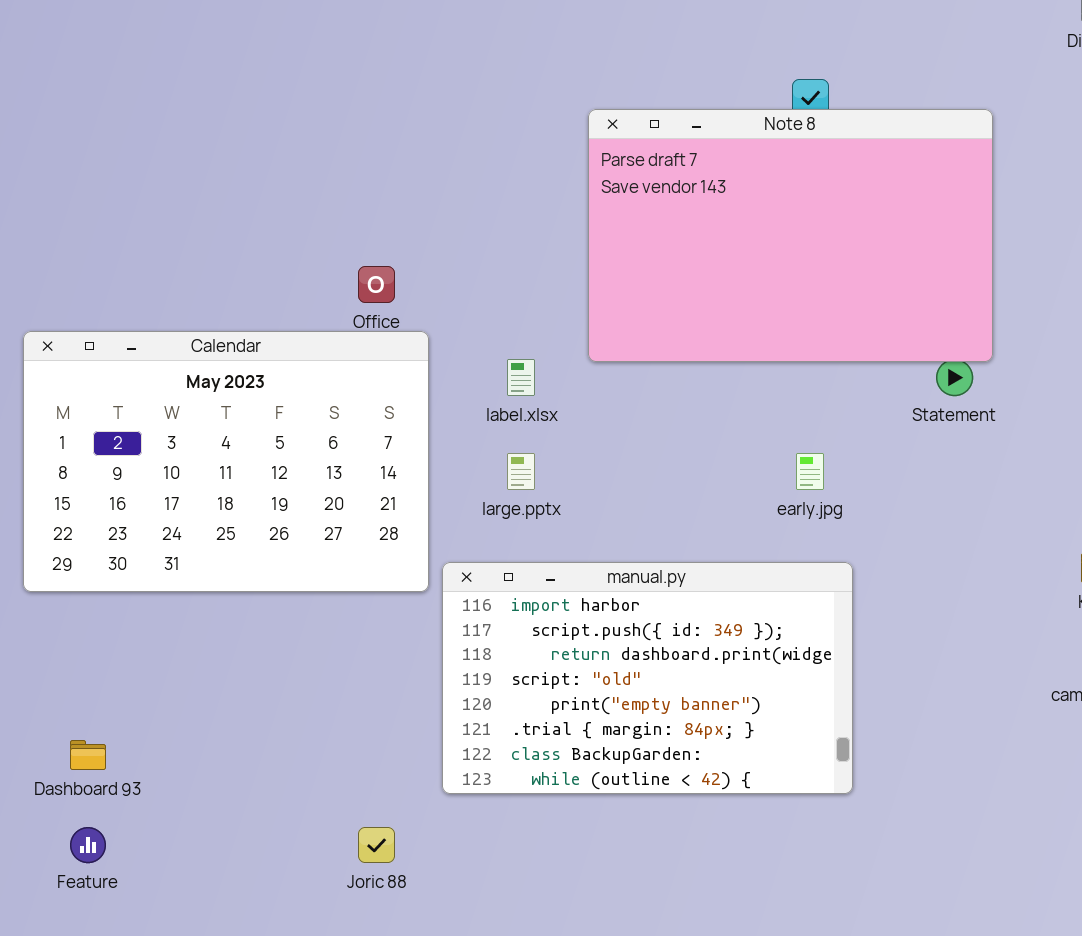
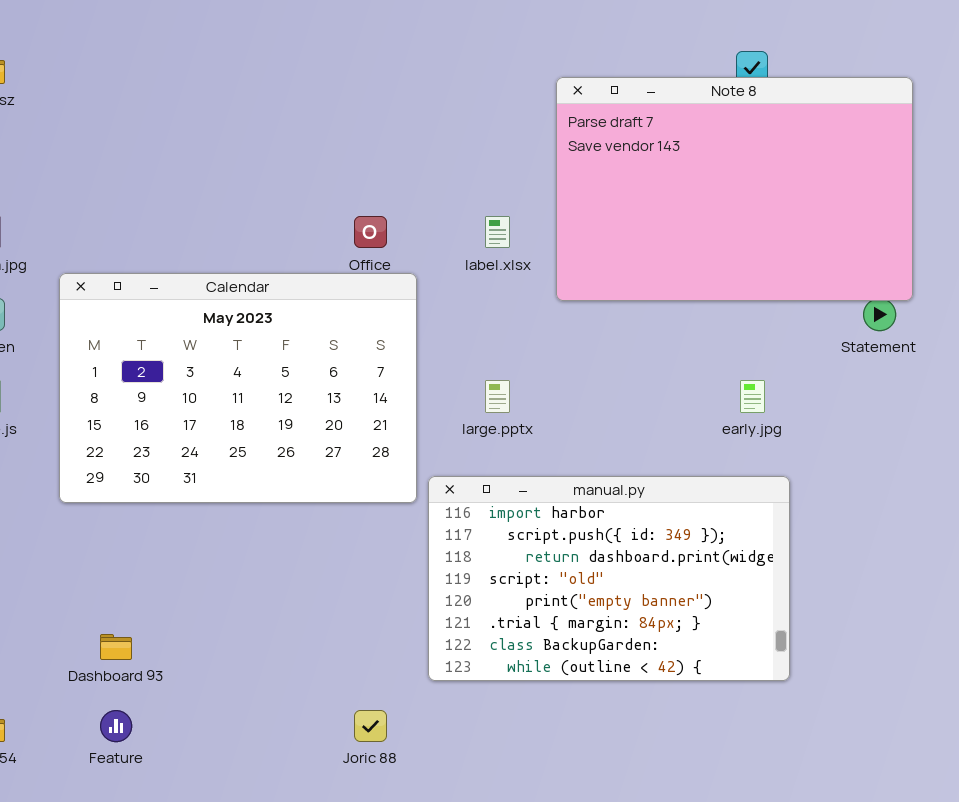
label.xlsx: [507,359,535,396] -> [485,216,510,248], moved

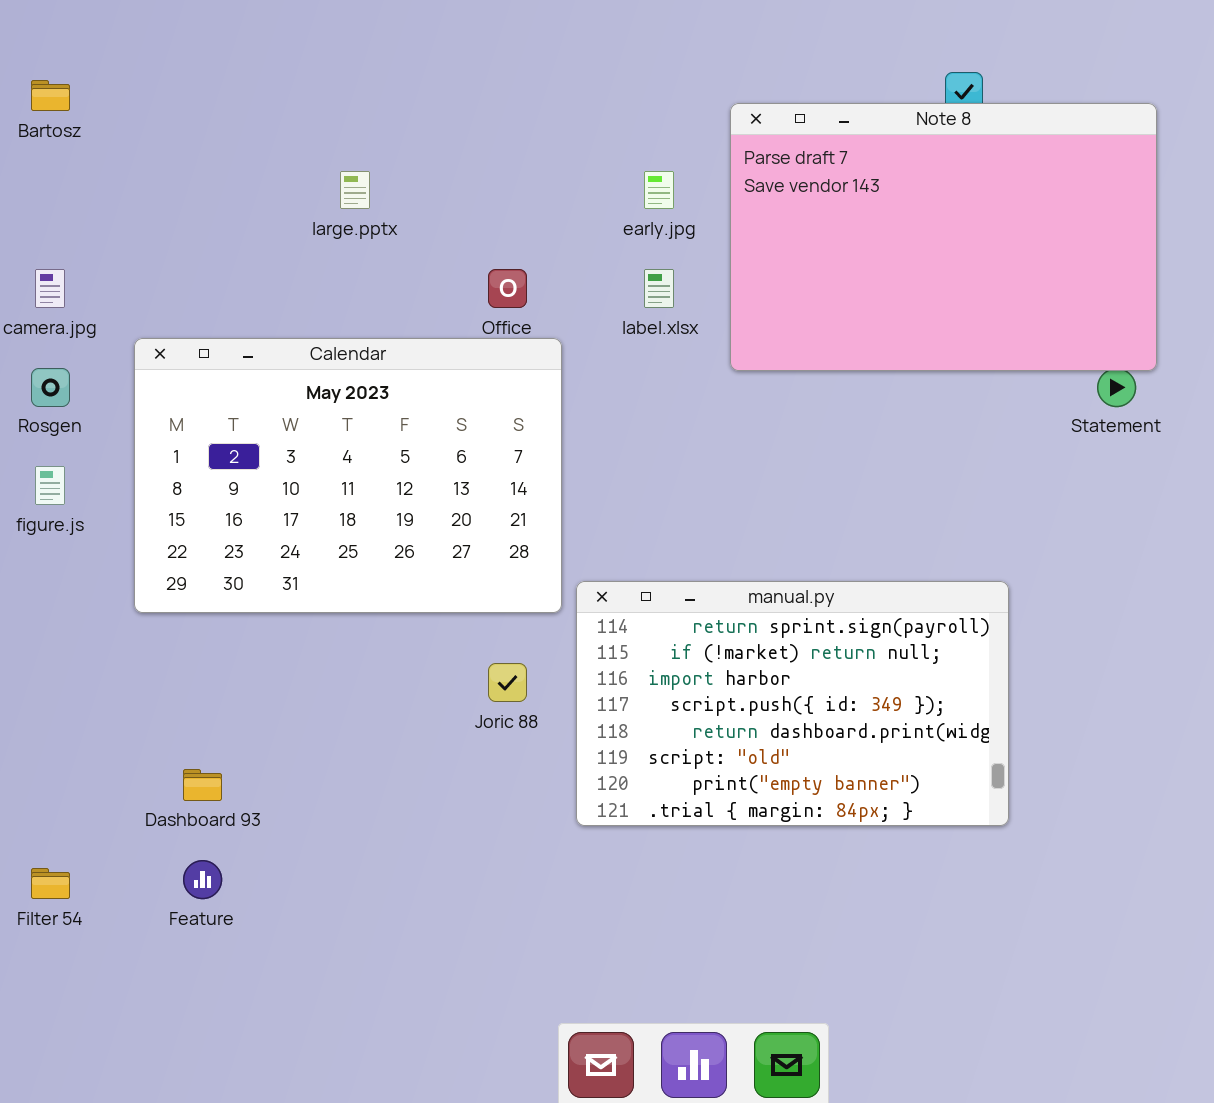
large.pptx: [485,380,510,413] -> [340,171,370,209], moved
early.jpg: [740,380,765,413] -> [644,171,674,209], moved
manual.py: [428,476,790,681] -> [576,581,1009,826], scrolled up 2 rows
Joric 88: [354,710,387,742] -> [488,663,527,702], moved

